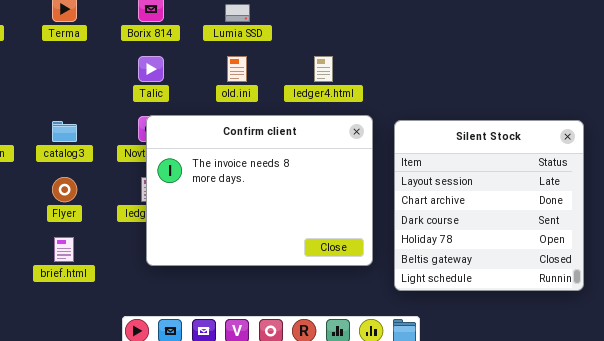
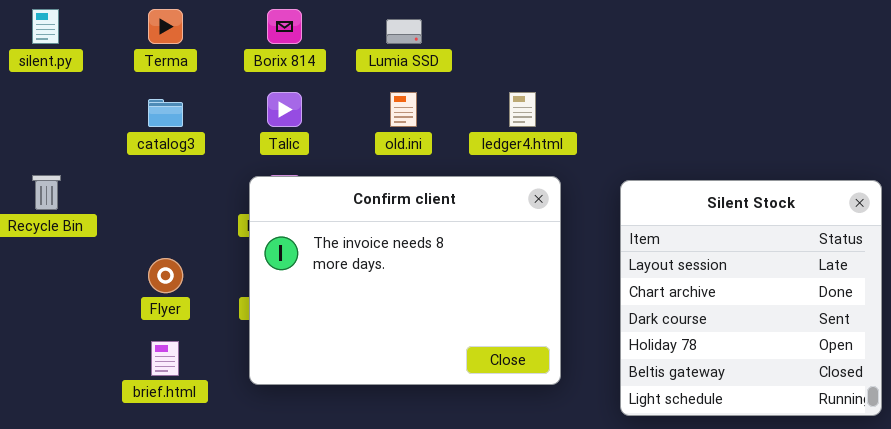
Confirm client: [146,115,373,266] -> [249,176,561,385], moved
catalog3: [52,121,77,142] -> [148,99,183,127], moved

